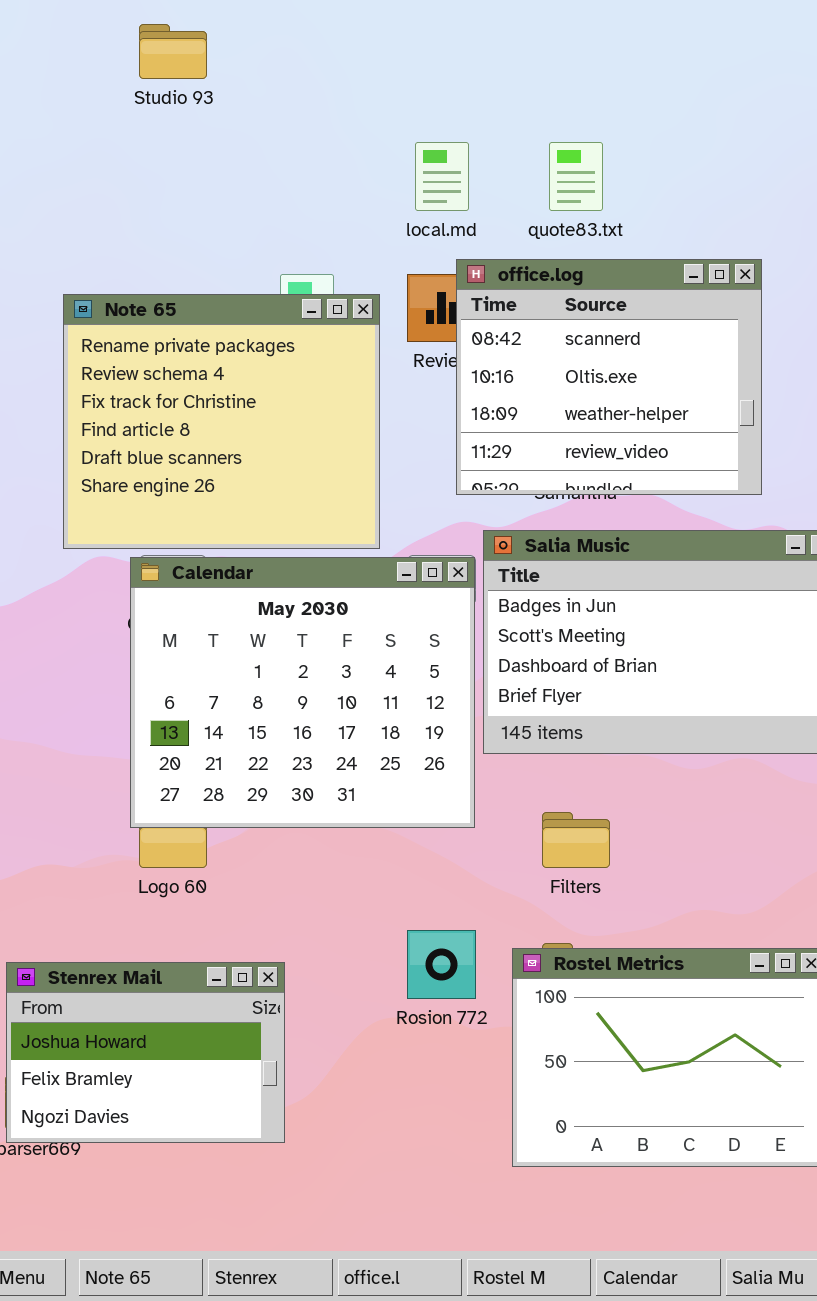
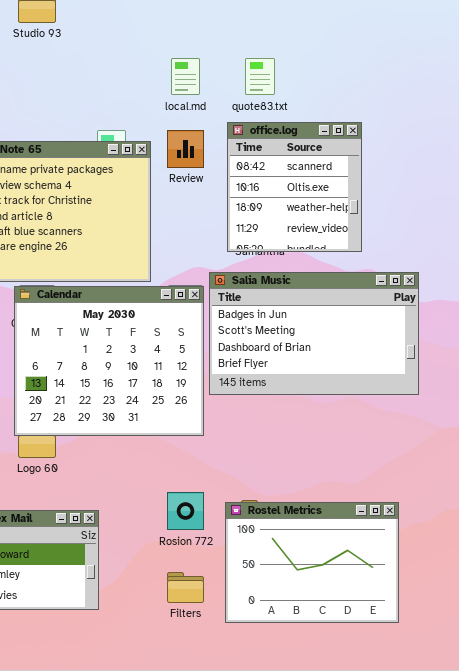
office.log: [456,259,762,495] -> [227,122,362,252], resized
Filters: [542,812,610,868] -> [167,572,204,603], moved

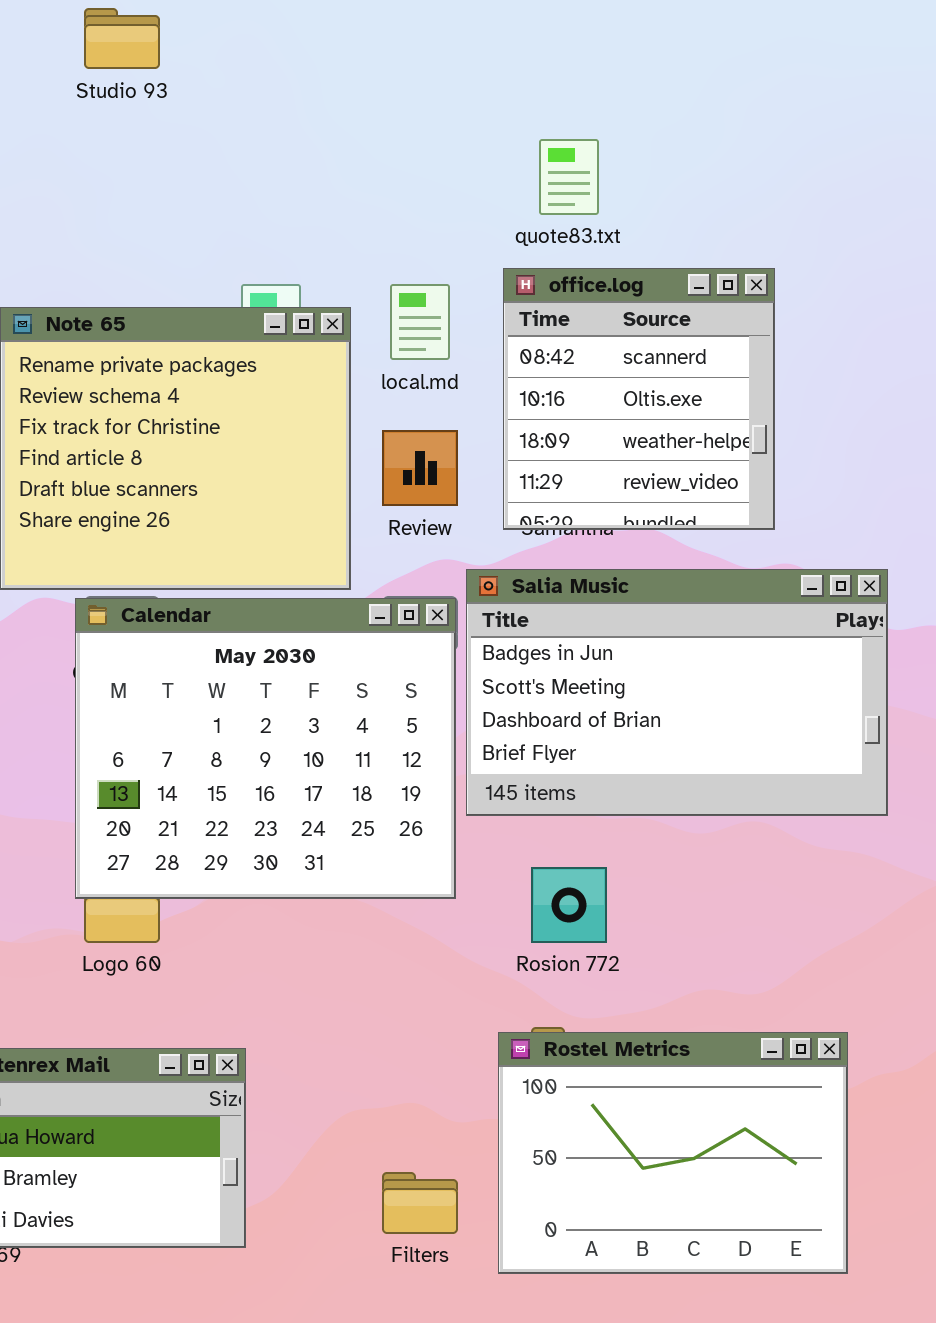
local.md: [171,58,200,95] -> [390,284,450,360], moved
Review: [167,130,204,168] -> [382,430,458,506], moved
Rosion 772: [167,492,204,530] -> [531,867,607,943], moved

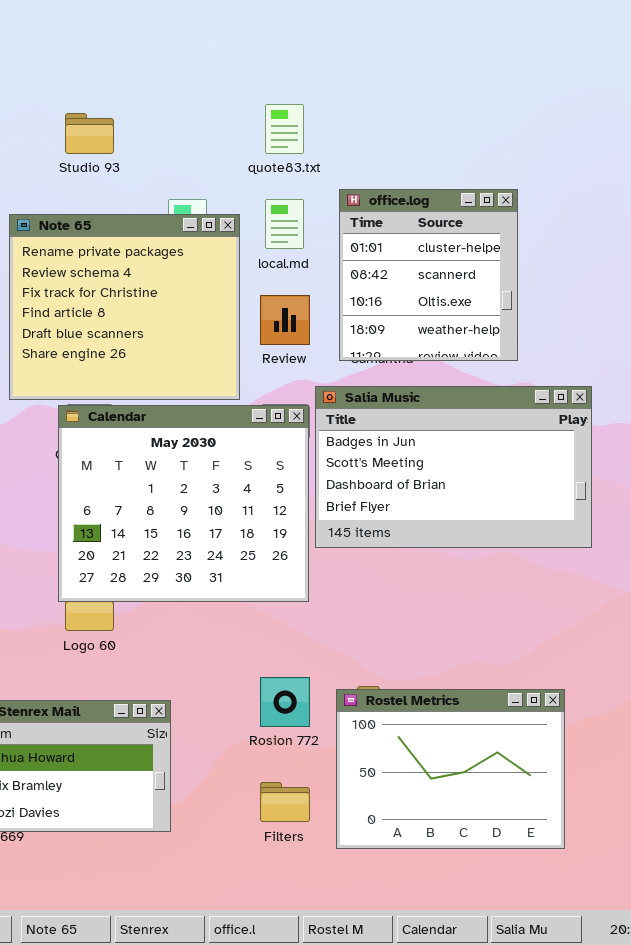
Studio 93: [84,8,160,69] -> [65,113,114,154], moved
quote83.txt: [539,139,599,215] -> [265,104,304,154], moved
office.log: [503,268,775,530] -> [339,189,518,361], scrolled up 1 row
Rosion 772: [531,867,607,943] -> [260,677,310,727], moved

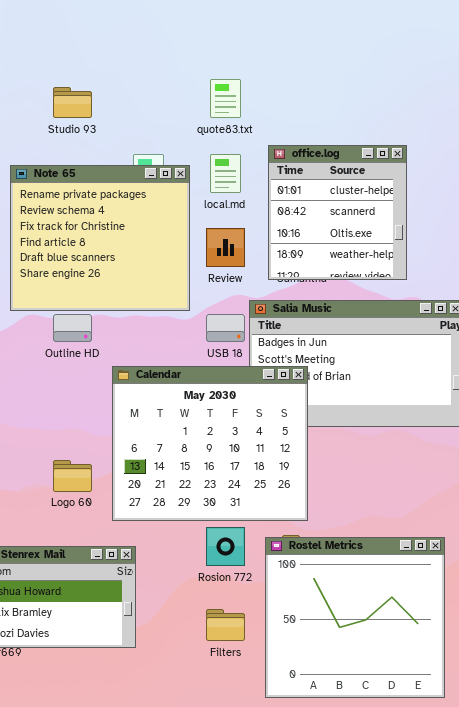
Calendar: [58,405,309,602] -> [112,366,308,521], moved
Rostel Metrics: [336,689,565,849] -> [265,537,445,698], resized

